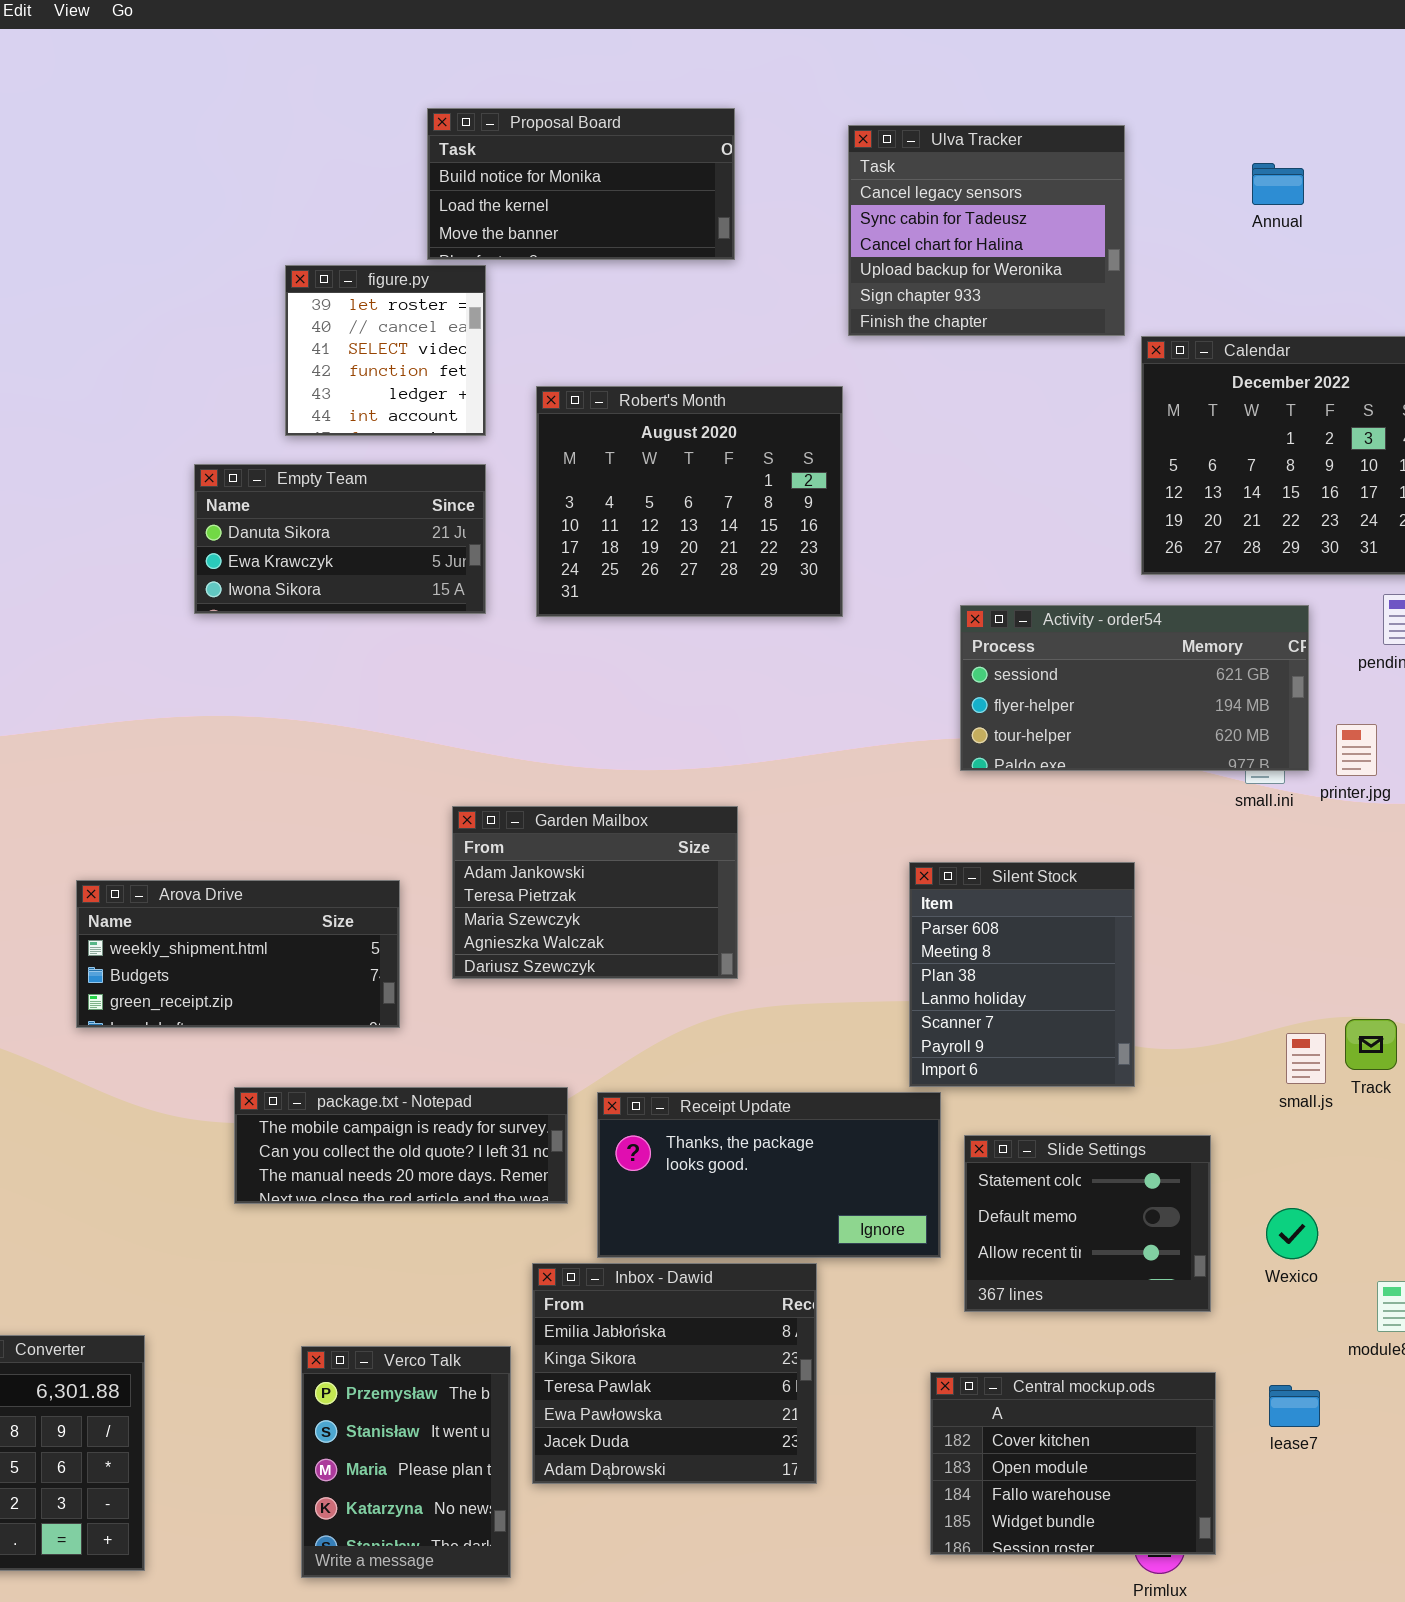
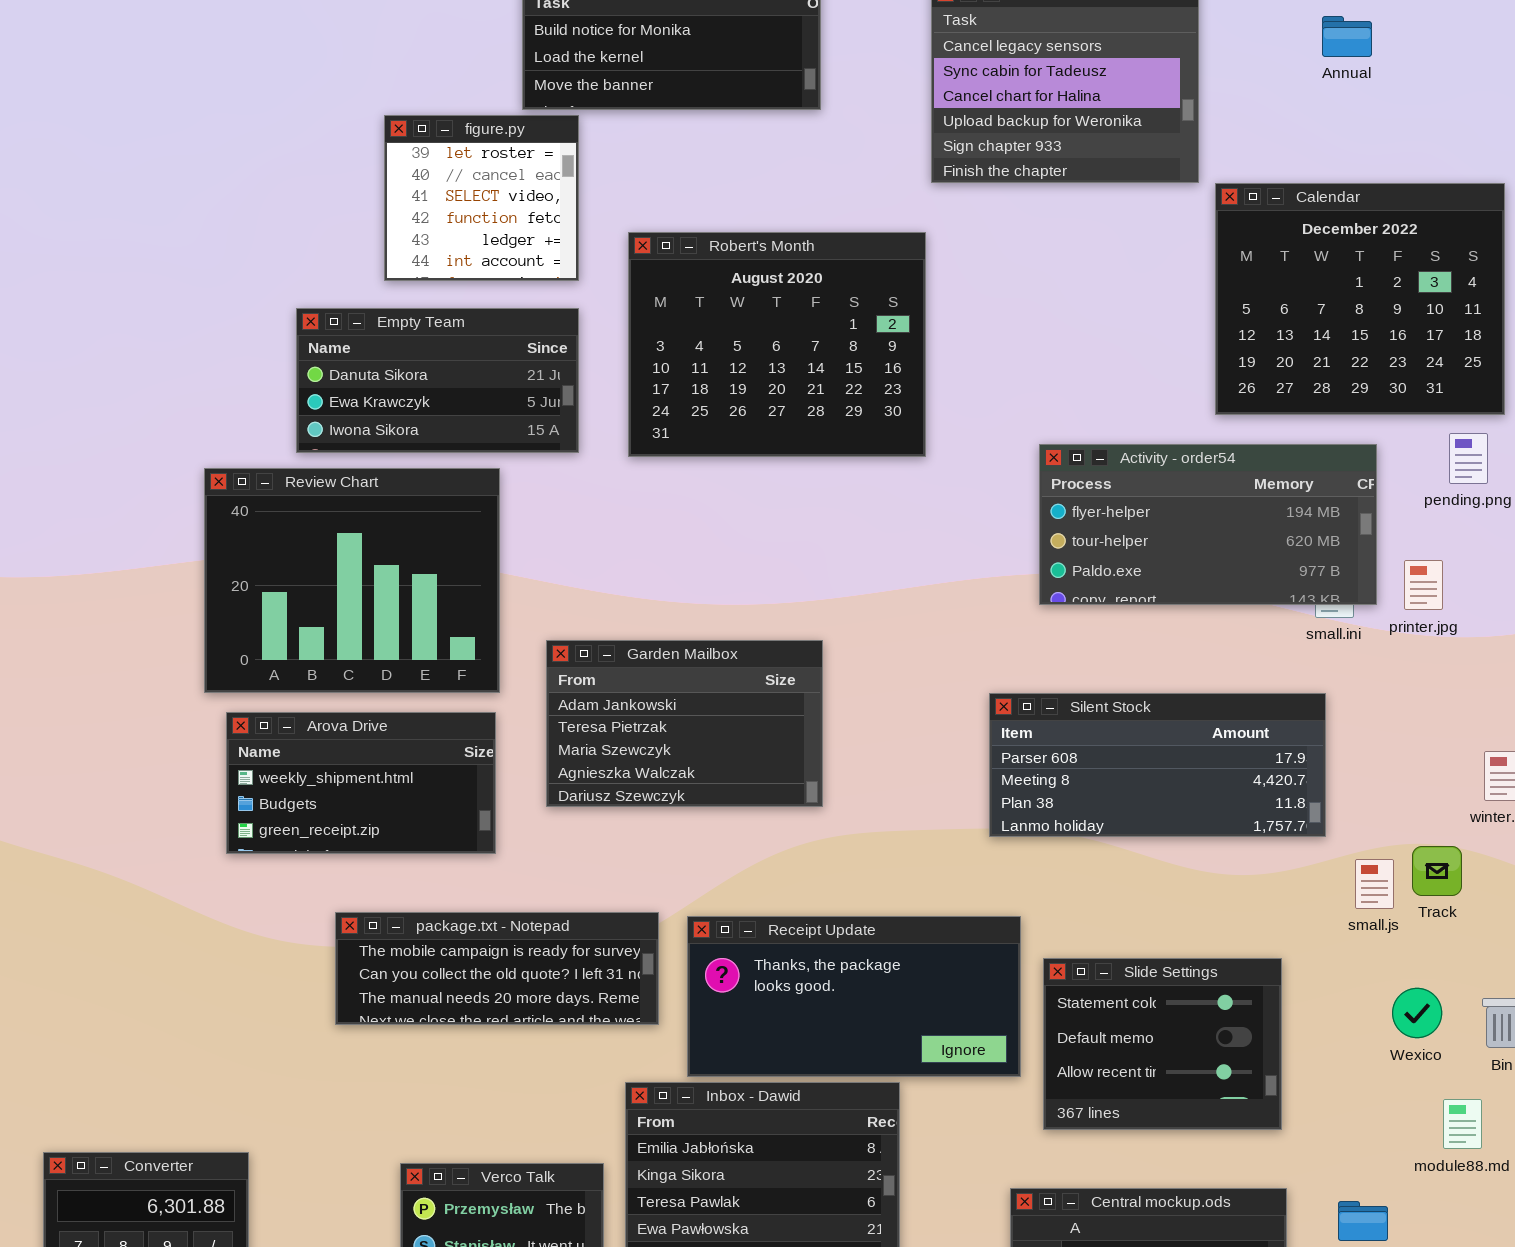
Activity - order54: [960,605,1309,771] -> [1039,444,1377,605], scrolled down 1 row
Review Chart: none -> [204,468,500,693], opened
Silent Stock: [909,862,1135,1087] -> [989,693,1326,837], resized
Arova Drive: [76,880,400,1028] -> [226,712,496,854], resized
Wexico: [1266,1208,1318,1259] -> [1392,988,1442,1038], moved

